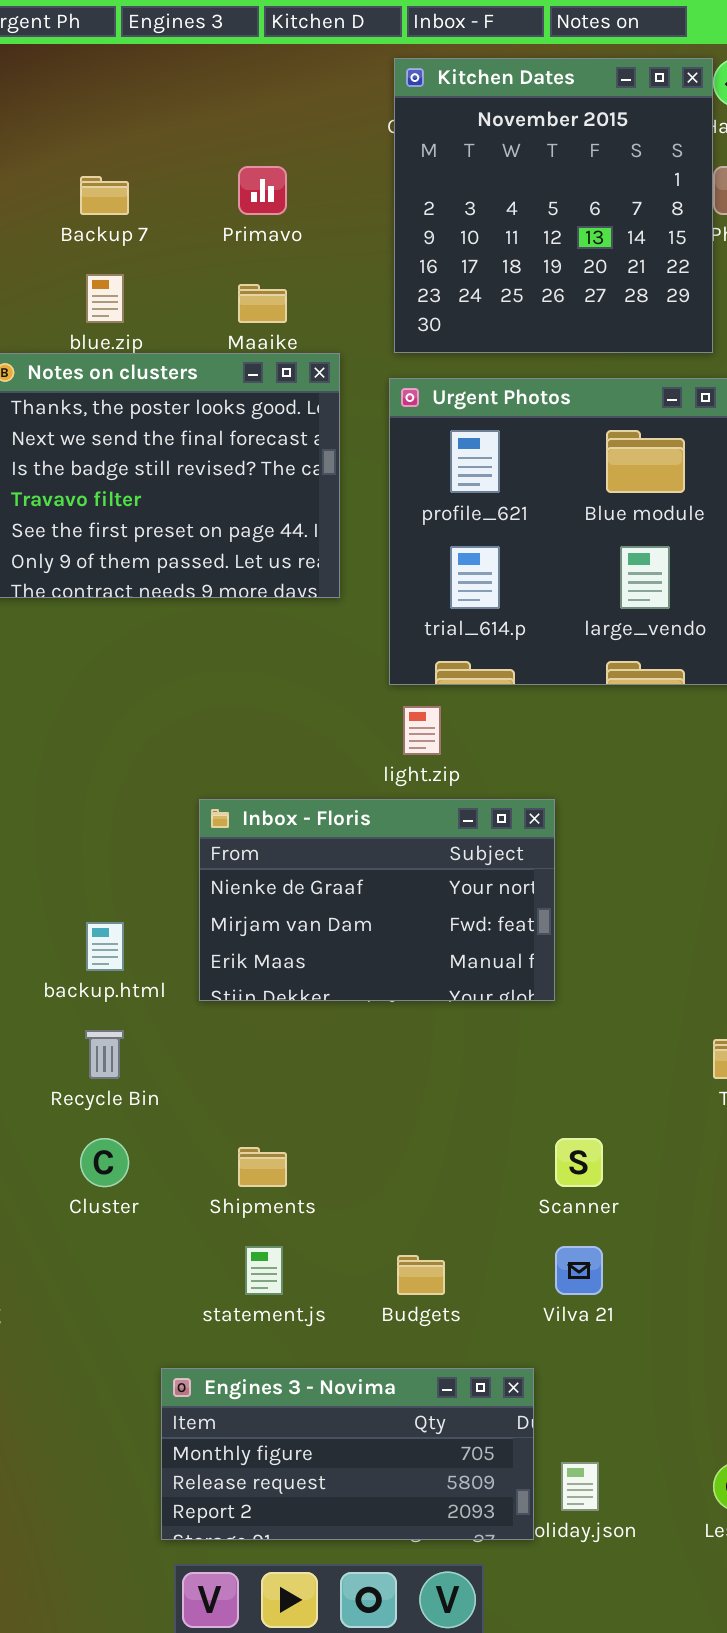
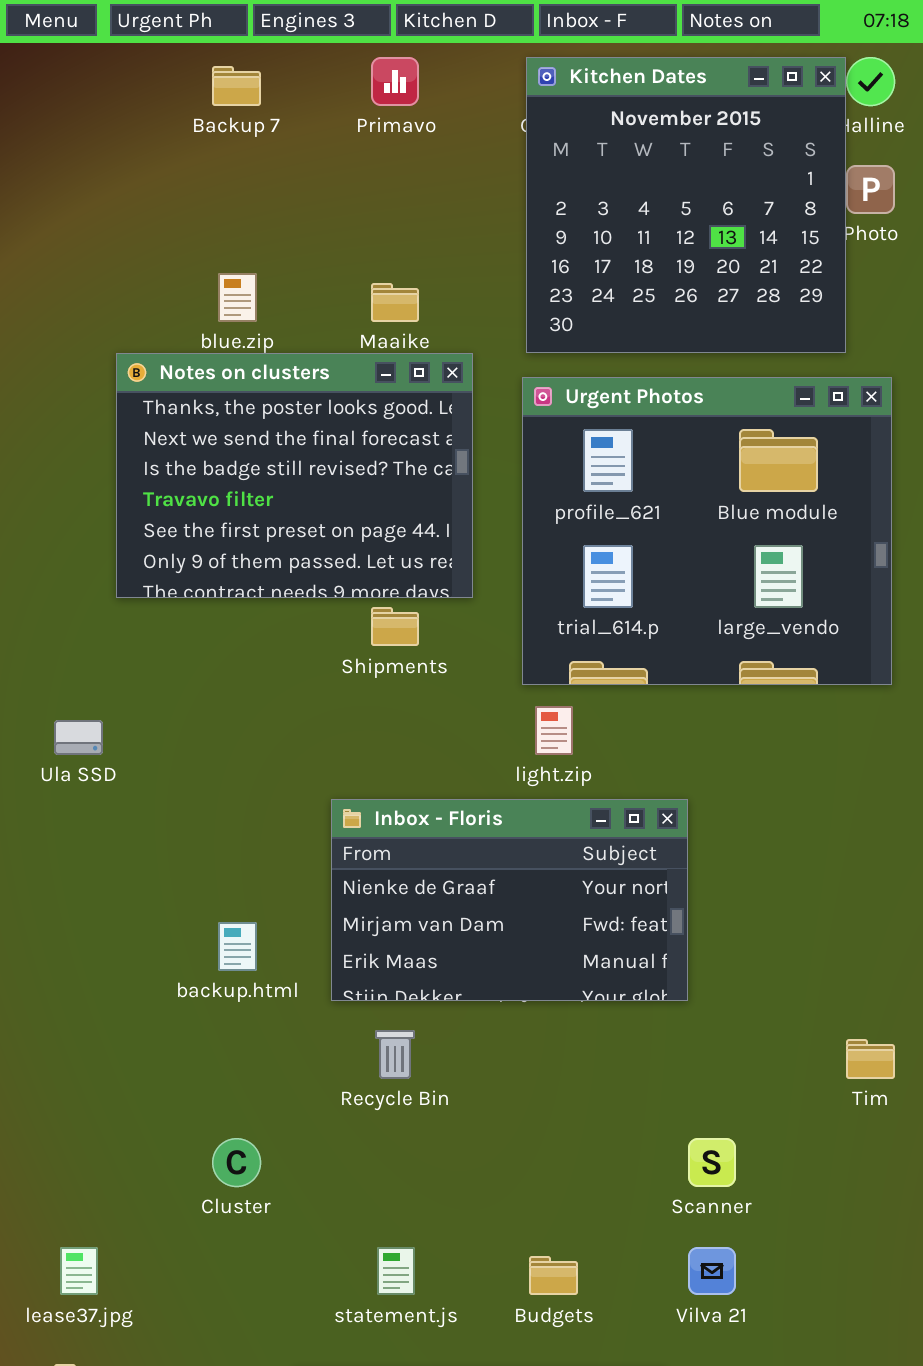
Primavo: [238,166,287,215] -> [371,57,419,106], moved
Backup 7: [80,176,129,215] -> [212,66,261,106], moved
Recycle Bin: [85,1030,124,1079] -> [375,1030,415,1079], moved
Shipments: [238,1147,287,1187] -> [371,607,419,646], moved

